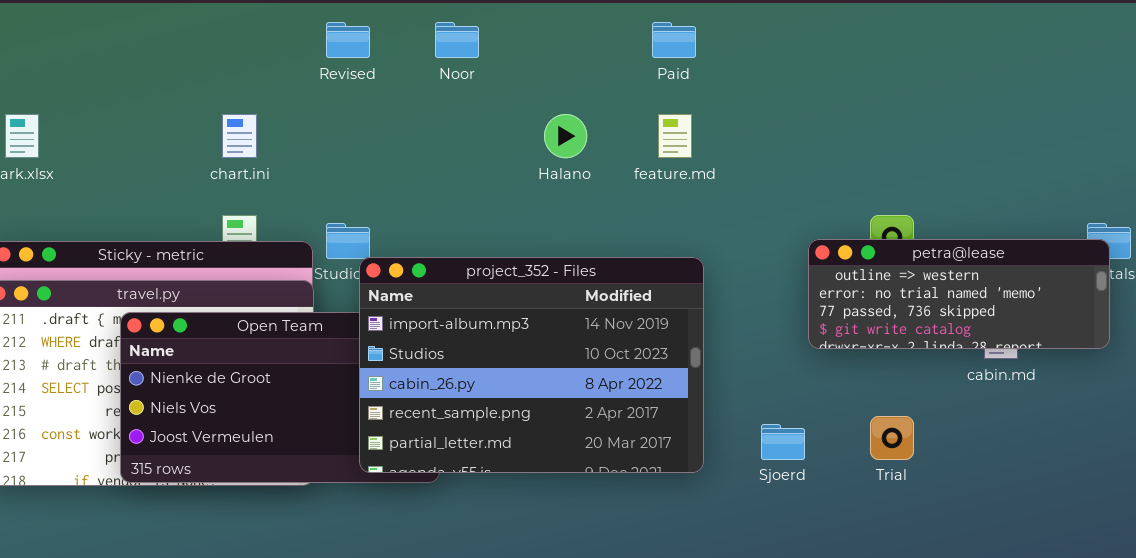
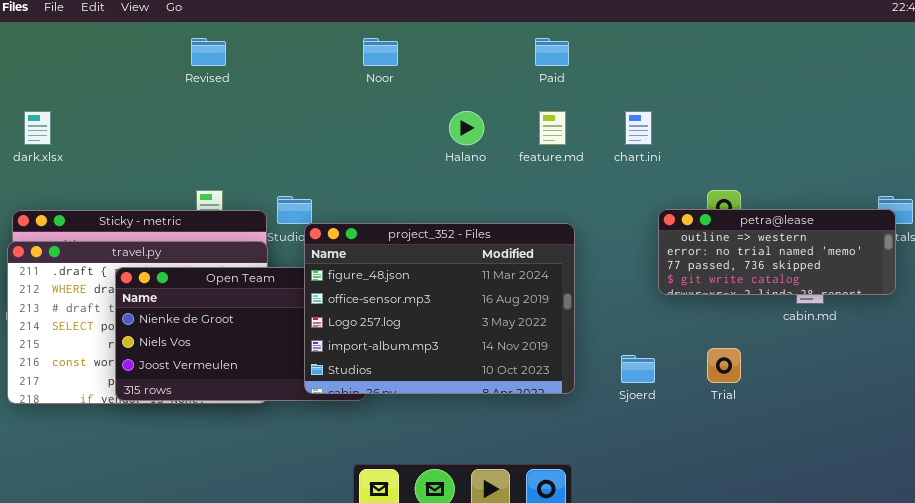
Revised: [326,22,370,58] -> [191,38,226,66], moved
chart.ini: [222,114,257,158] -> [625,111,652,145], moved
project_352 - Files: [359,257,704,473] -> [304,223,575,394], scrolled up 3 rows

